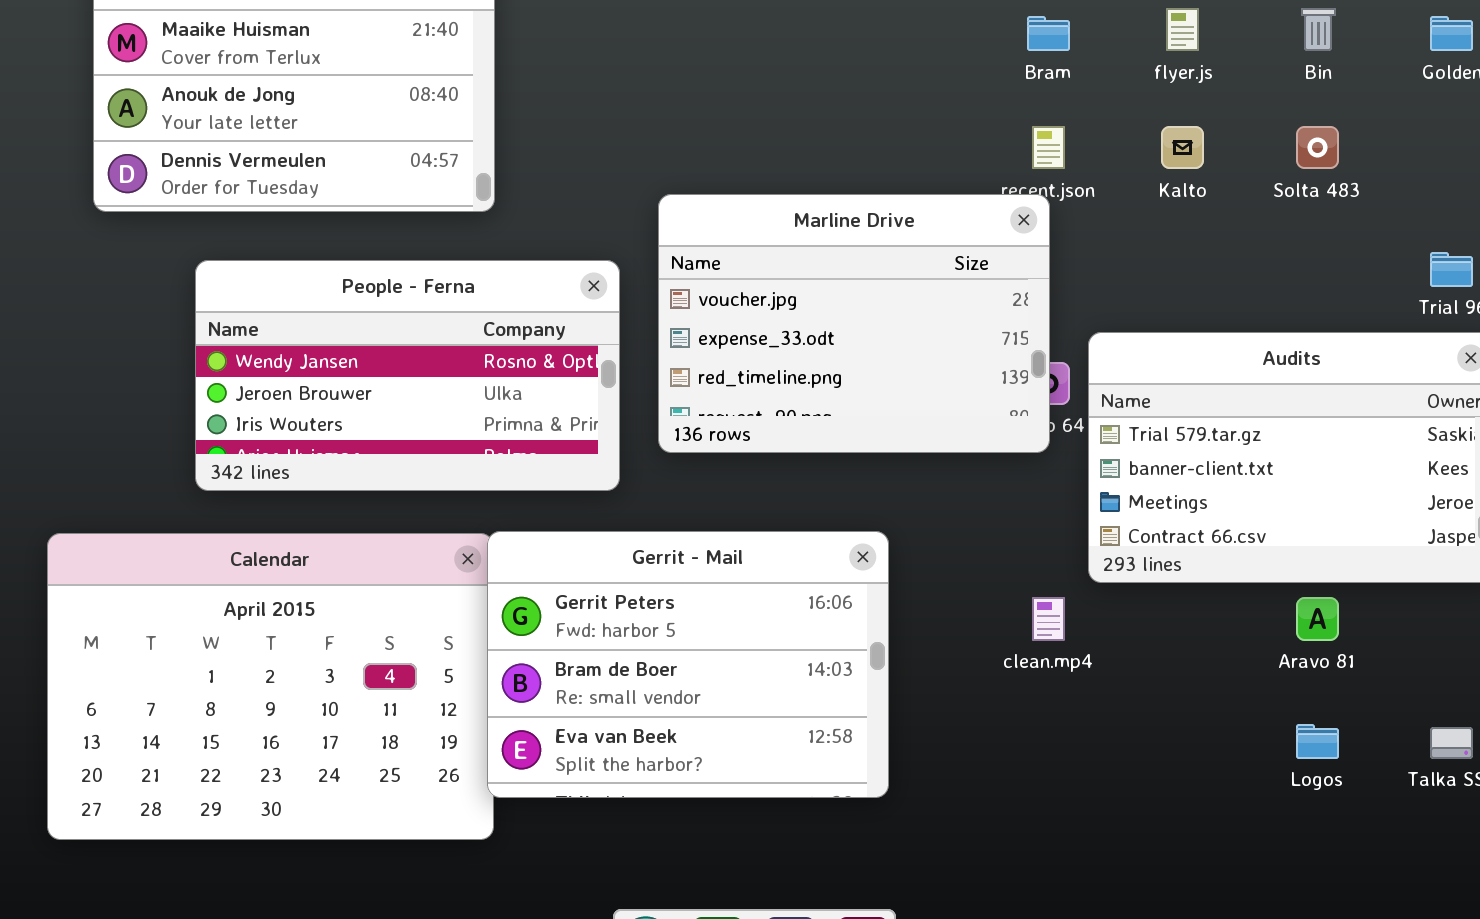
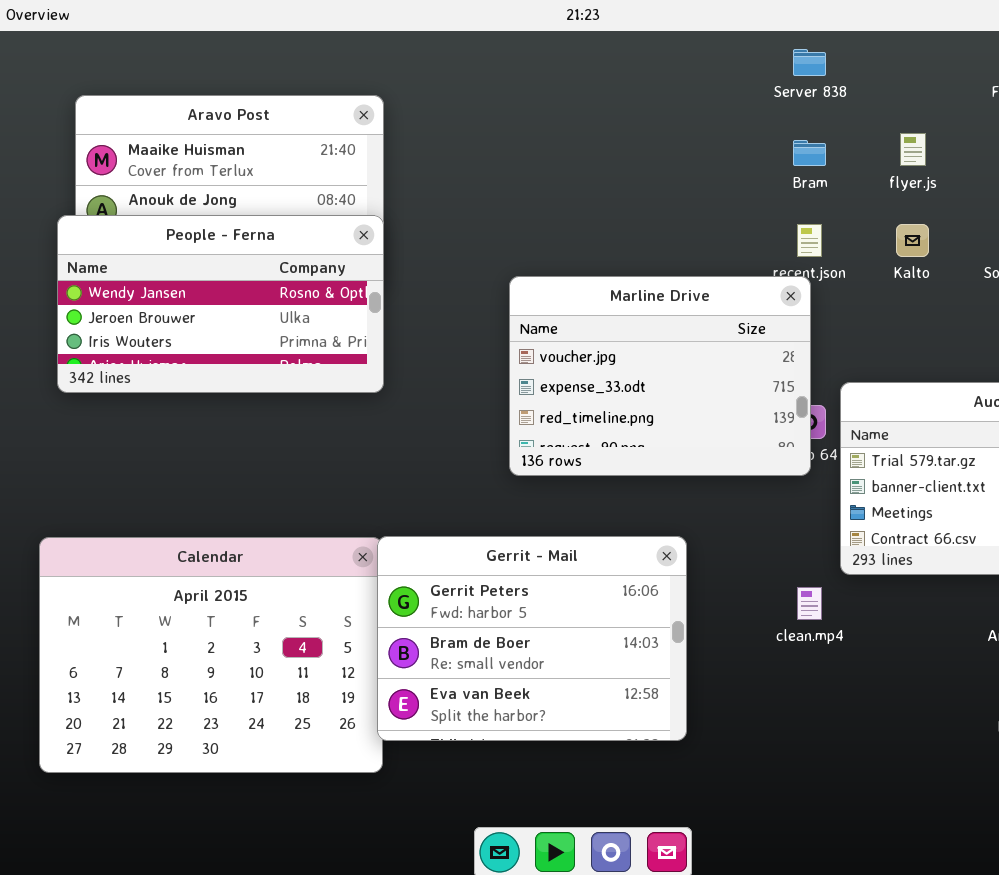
People - Ferna: [195,260,620,491] -> [57,215,384,393], moved

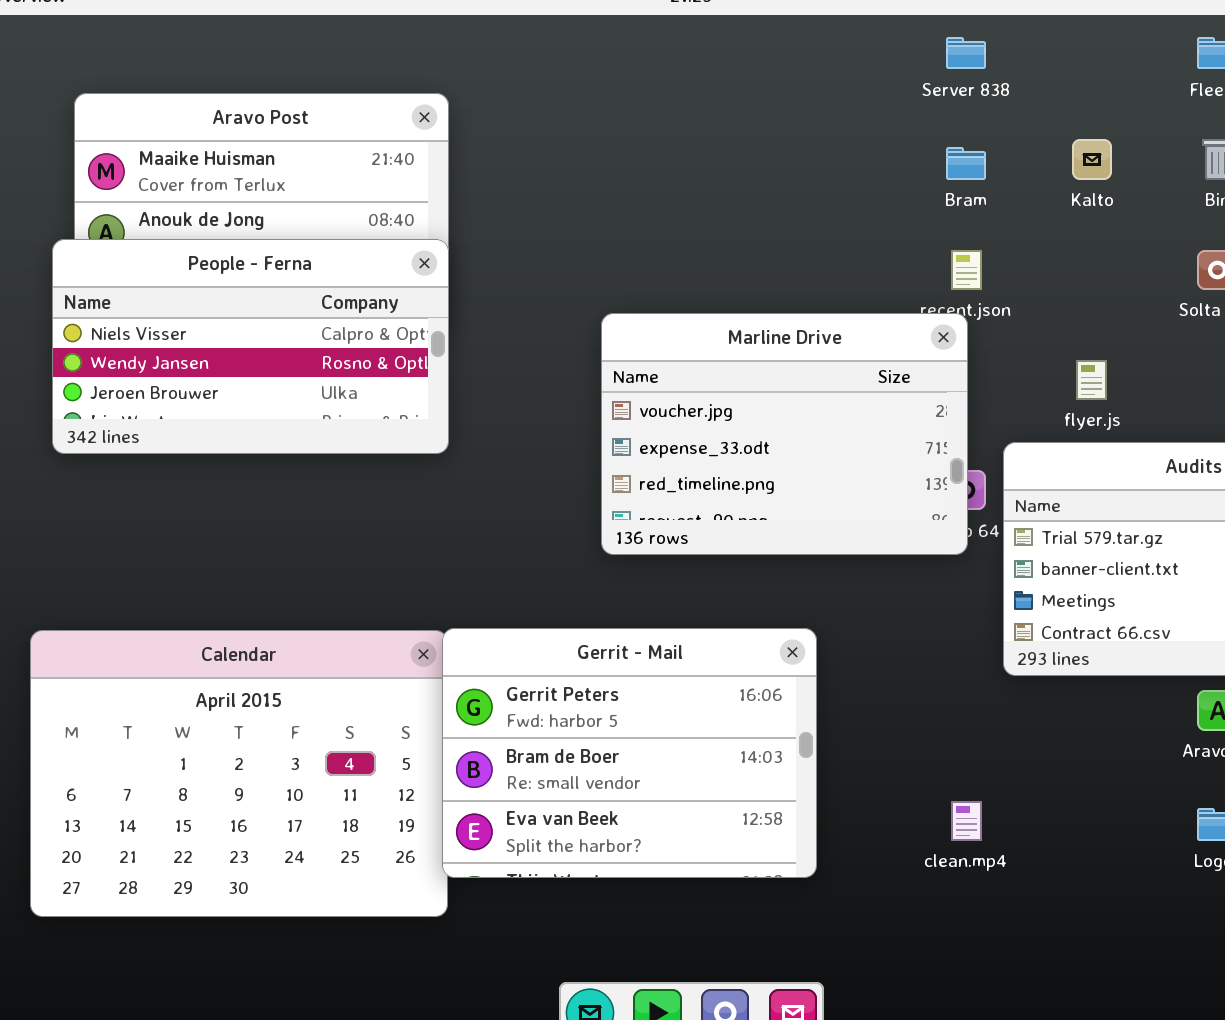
flyer.js: [900,133,926,166] -> [1076,360,1107,400], moved
People - Ferna: [57,215,384,393] -> [52,239,449,454], scrolled up 1 row
Kalto: [896,224,929,257] -> [1072,139,1112,180], moved
clean.mp4: [797,587,822,620] -> [951,801,982,841], moved

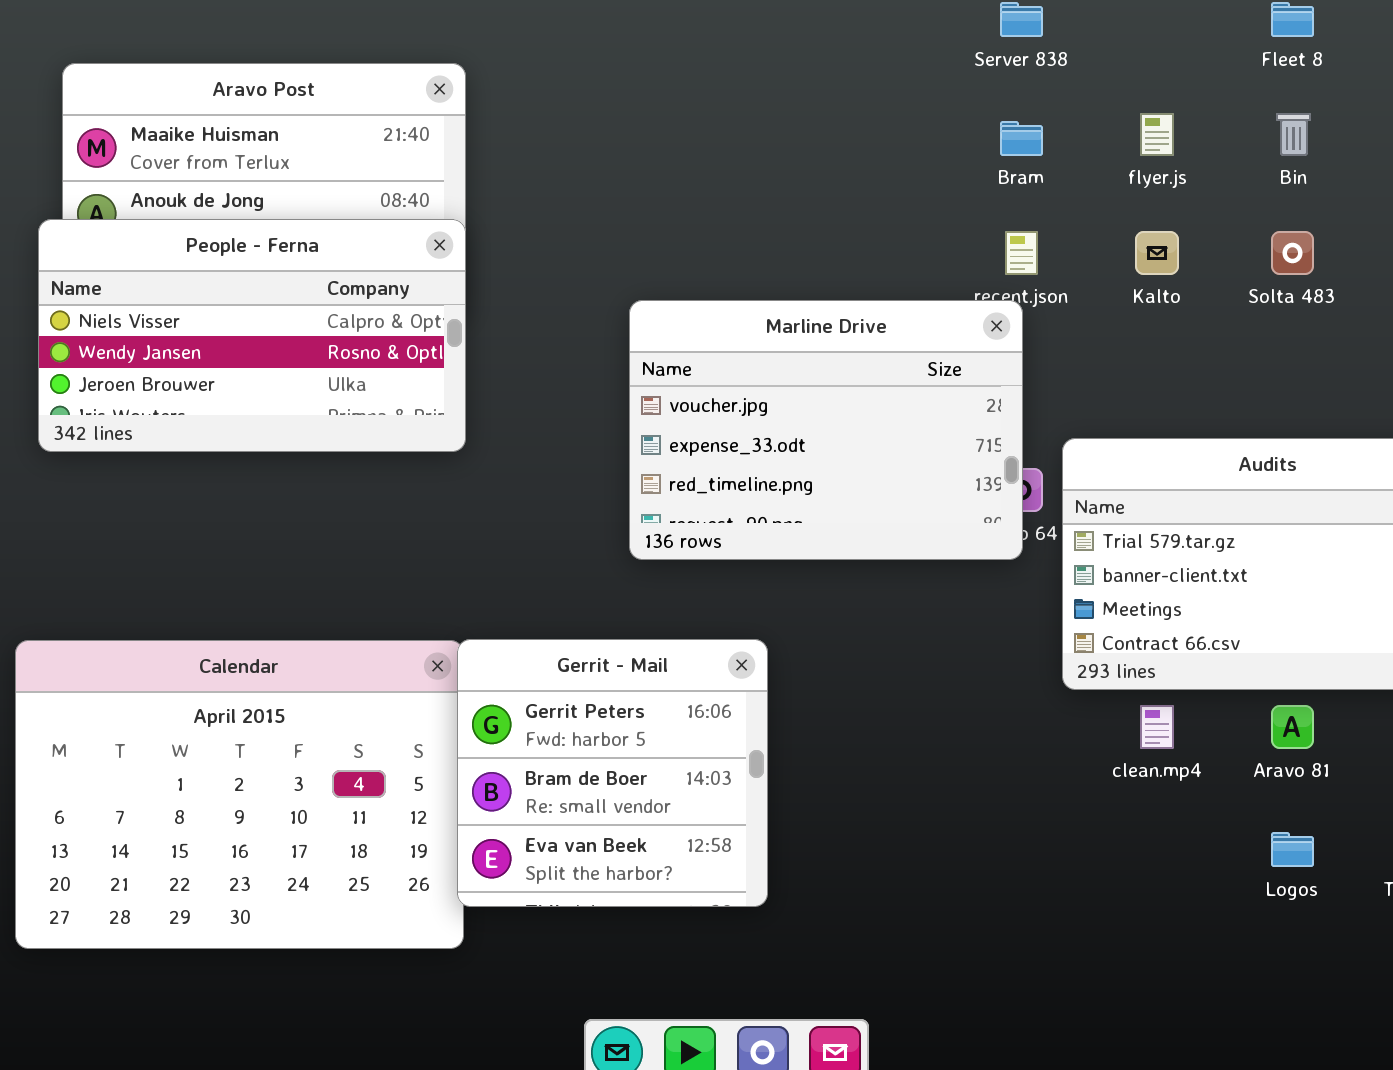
Kalto: [1072,139,1112,180] -> [1135,231,1179,275], moved
flyer.js: [1076,360,1107,400] -> [1140,113,1174,156], moved
Gerrit - Mail: [442,628,817,878] -> [457,639,768,907], resized
clean.mp4: [951,801,982,841] -> [1140,705,1174,749], moved

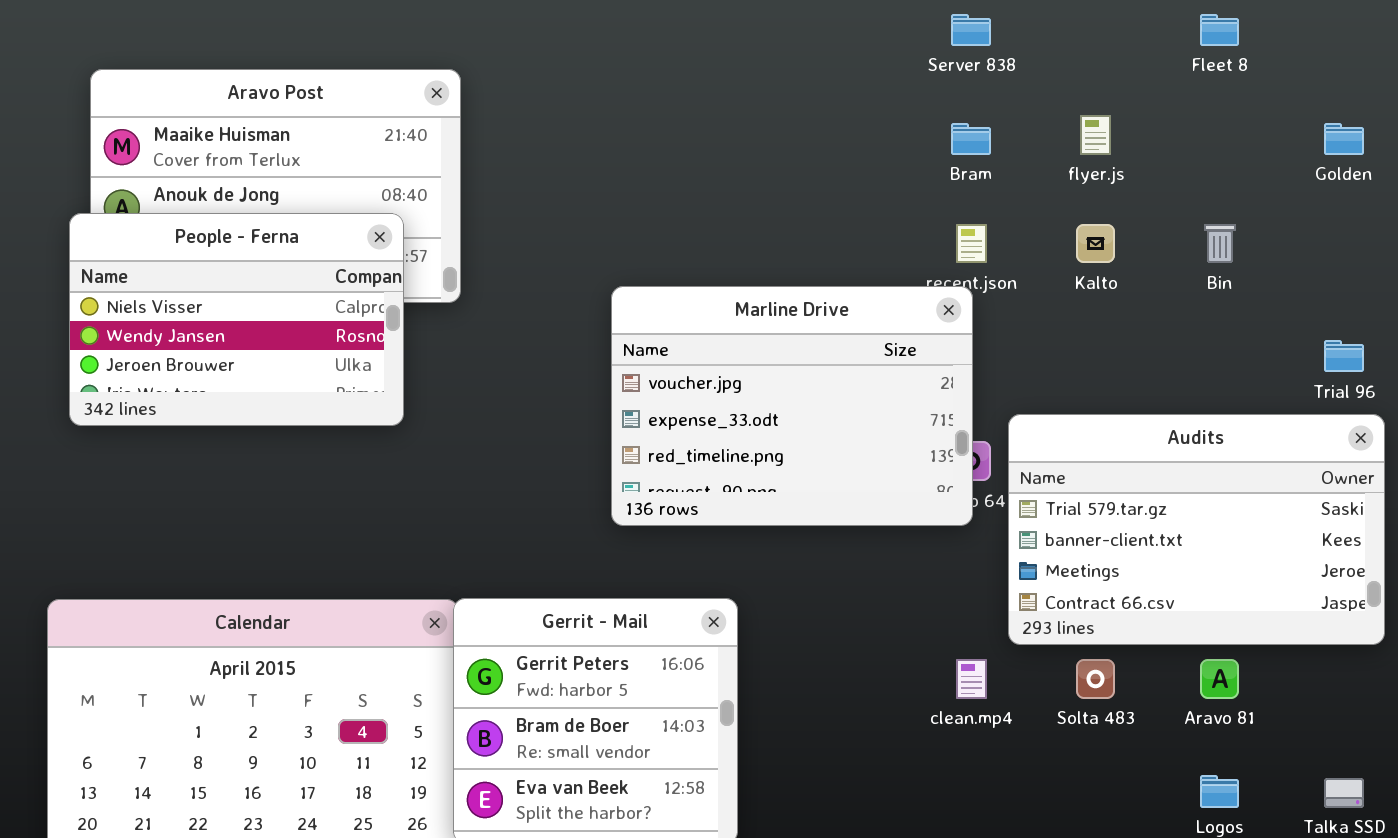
Bin: [1276,113,1311,156] -> [1204,224,1236,263], moved
People - Ferna: [38,219,466,452] -> [69,213,404,426], resized
Solta 483: [1271,231,1314,275] -> [1076,659,1115,699], moved
clean.mp4: [1140,705,1174,749] -> [956,659,987,699], moved

